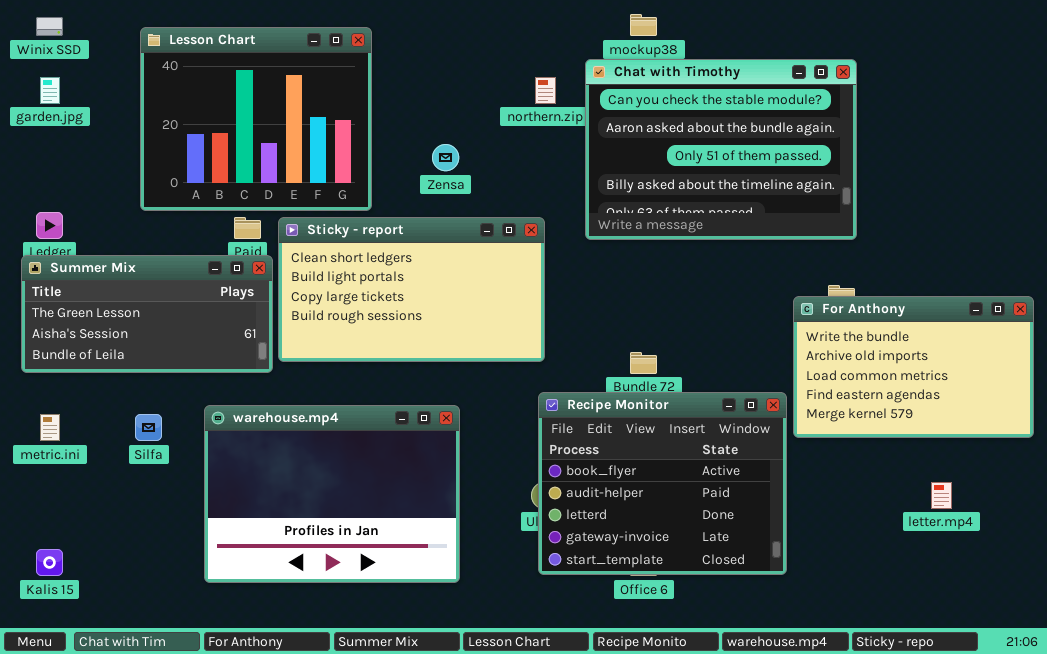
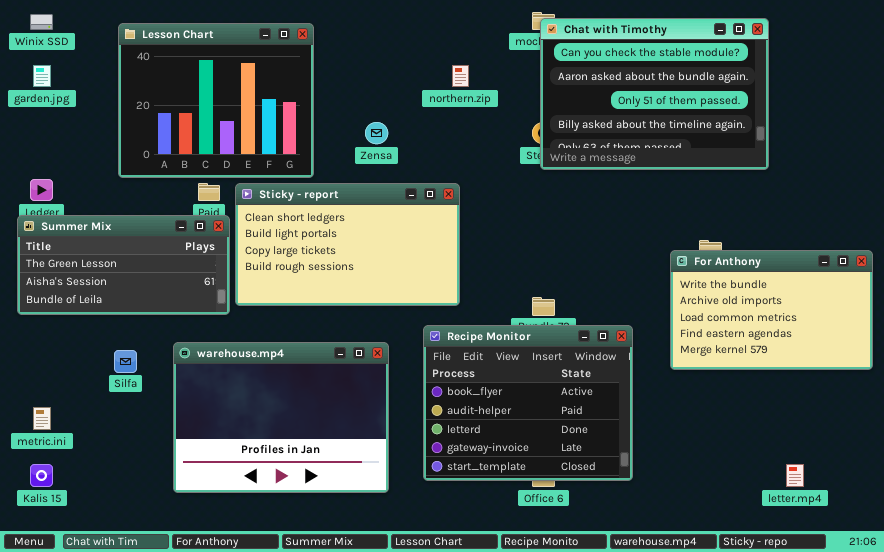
Chat with Timothy: [585,59,857,240] -> [540,18,769,170], moved
Recipe Monitor: [538,392,787,575] -> [423,325,633,481], moved
metric.ini: [40,414,60,441] -> [33,407,51,430], moved
letter.mp4: [931,482,952,509] -> [786,464,804,487], moved

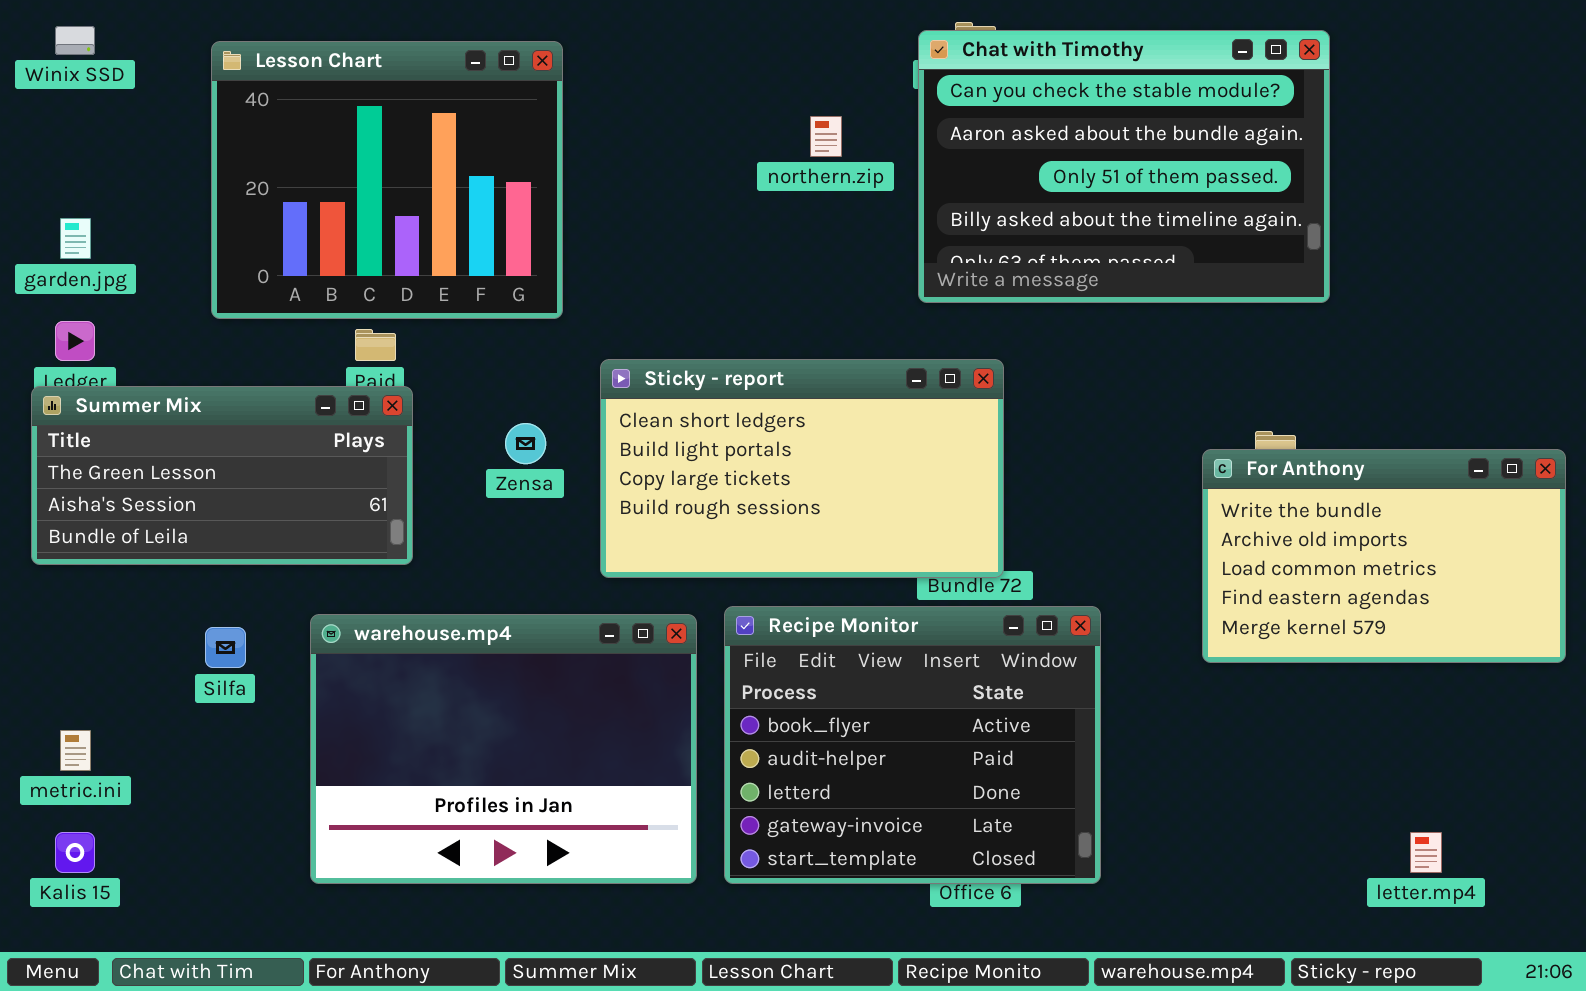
Chat with Timothy: [540,18,769,170] -> [918,30,1330,303], moved
garden.jpg: [33,65,51,87] -> [60,218,91,259], moved
Zensa: [365,122,388,144] -> [505,423,546,464], moved
Sticky - report: [235,183,460,306] -> [600,359,1004,578], moved
Recipe Monitor: [423,325,633,481] -> [724,606,1101,884], moved

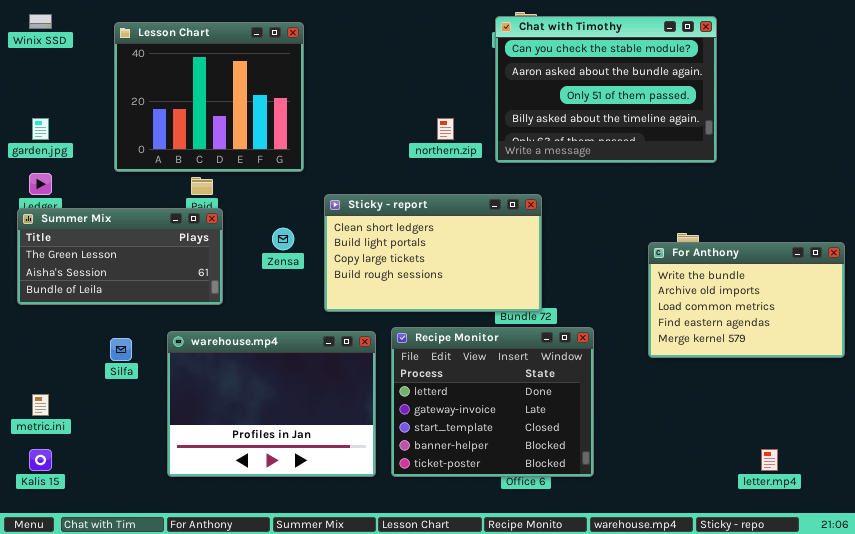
northern.zip: [810,116,842,157] -> [437,118,454,140], moved
Recipe Monitor: [724,606,1101,884] -> [391,327,594,477], scrolled down 2 rows

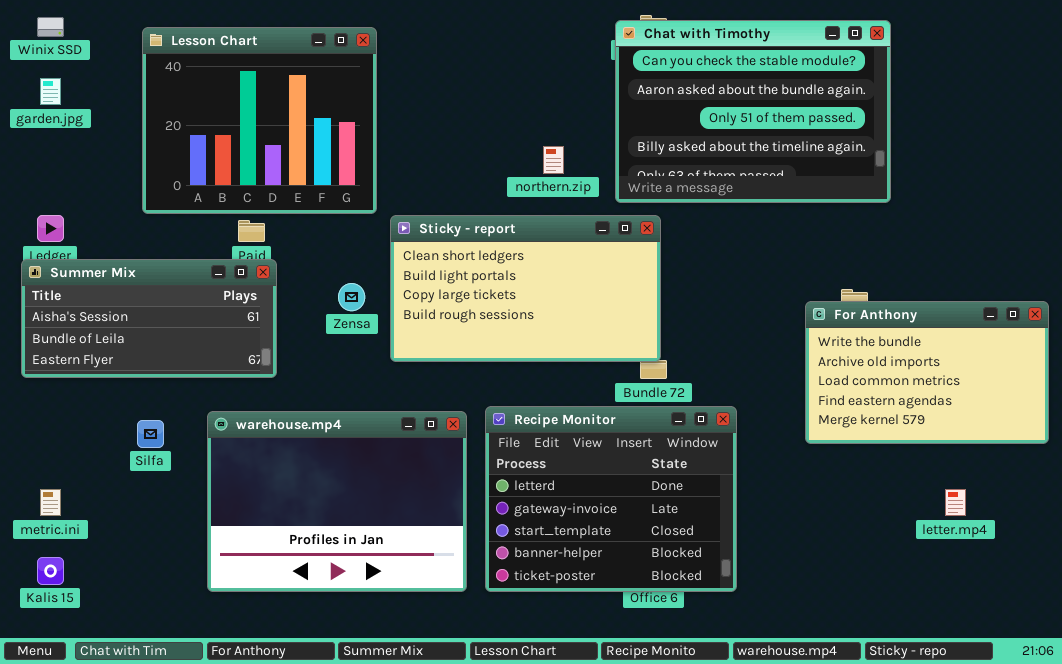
garden.jpg: [32,118,49,140] -> [40,78,61,105], moved
Sticky - report: [324,194,542,312] -> [390,215,661,362], moved
Summer Mix: [17,208,223,305] -> [21,259,277,378], scrolled down 1 row
letter.mp4: [761,449,778,471] -> [945,489,966,516], moved

